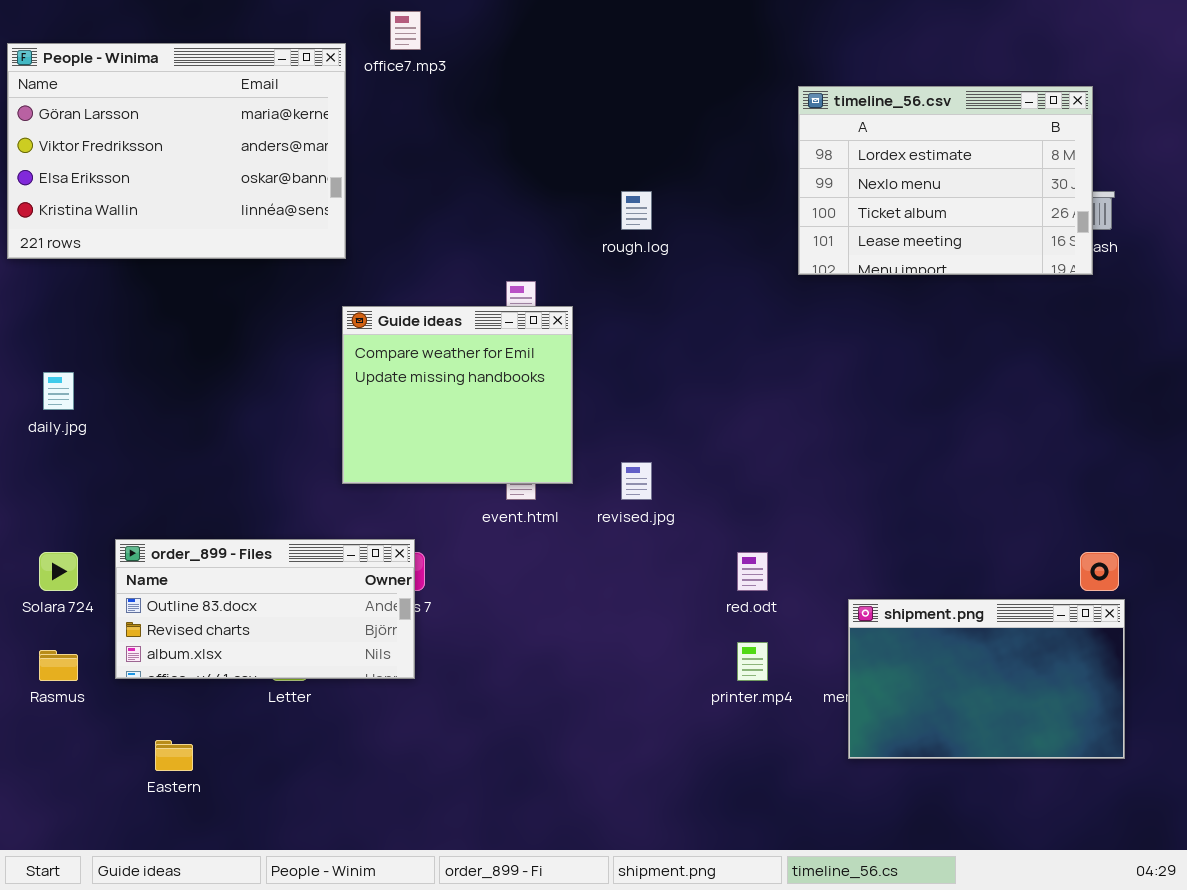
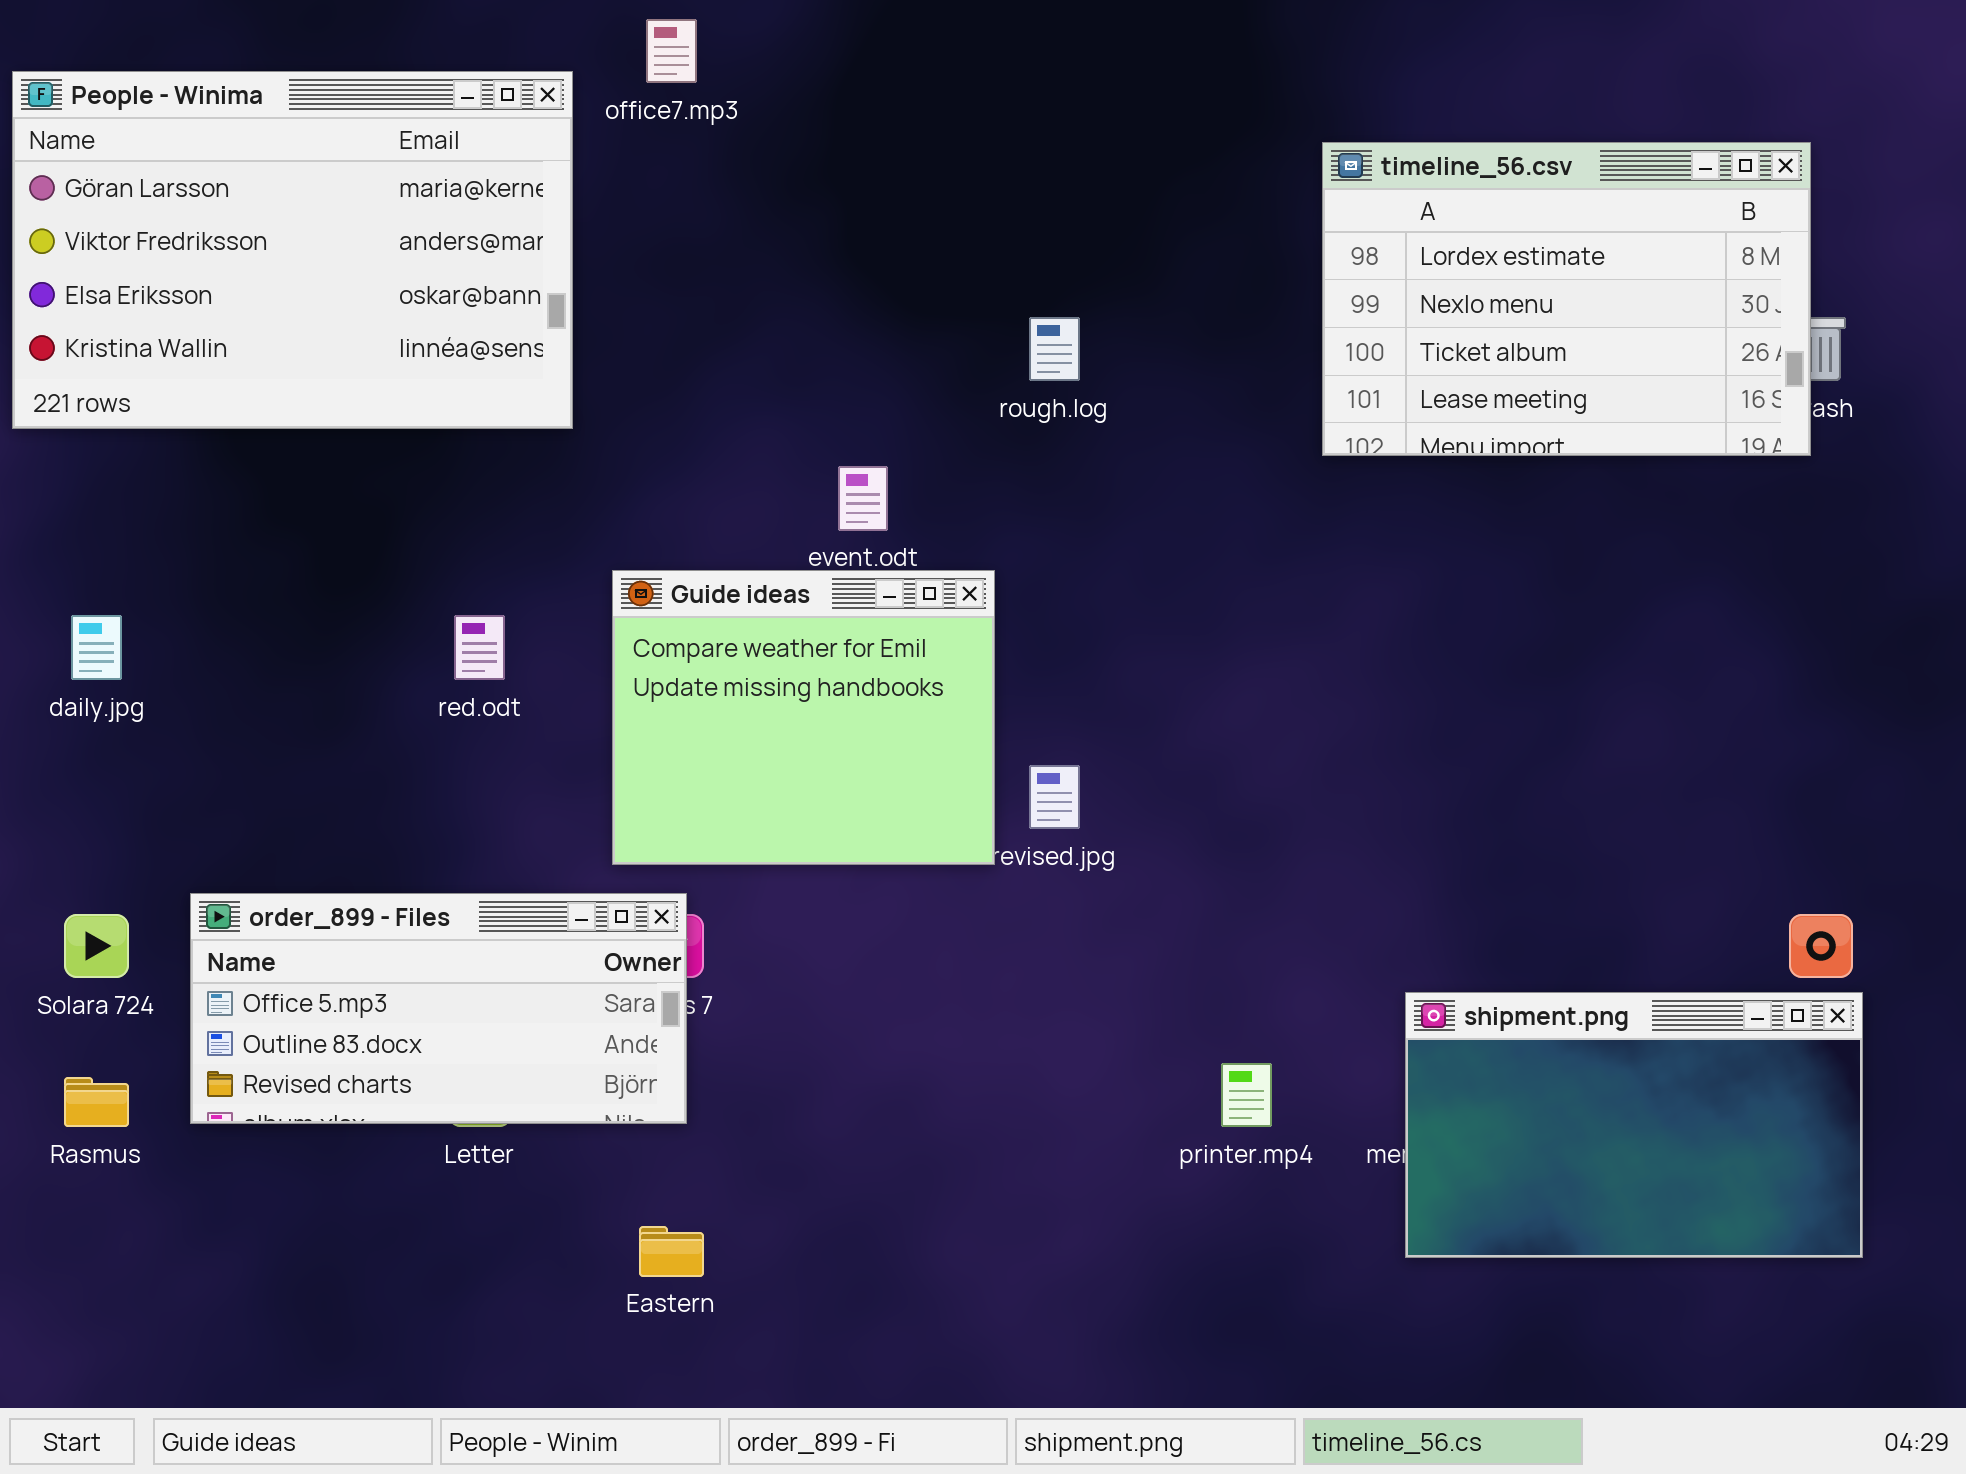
Guide ideas: [342,306,573,484] -> [612,570,995,865], moved
order_899 - Files: [115,539,415,679] -> [190,893,687,1124], scrolled up 1 row
red.odt: [737,552,768,591] -> [454,615,505,680], moved
Eastern: [155,740,193,771] -> [639,1226,704,1277], moved

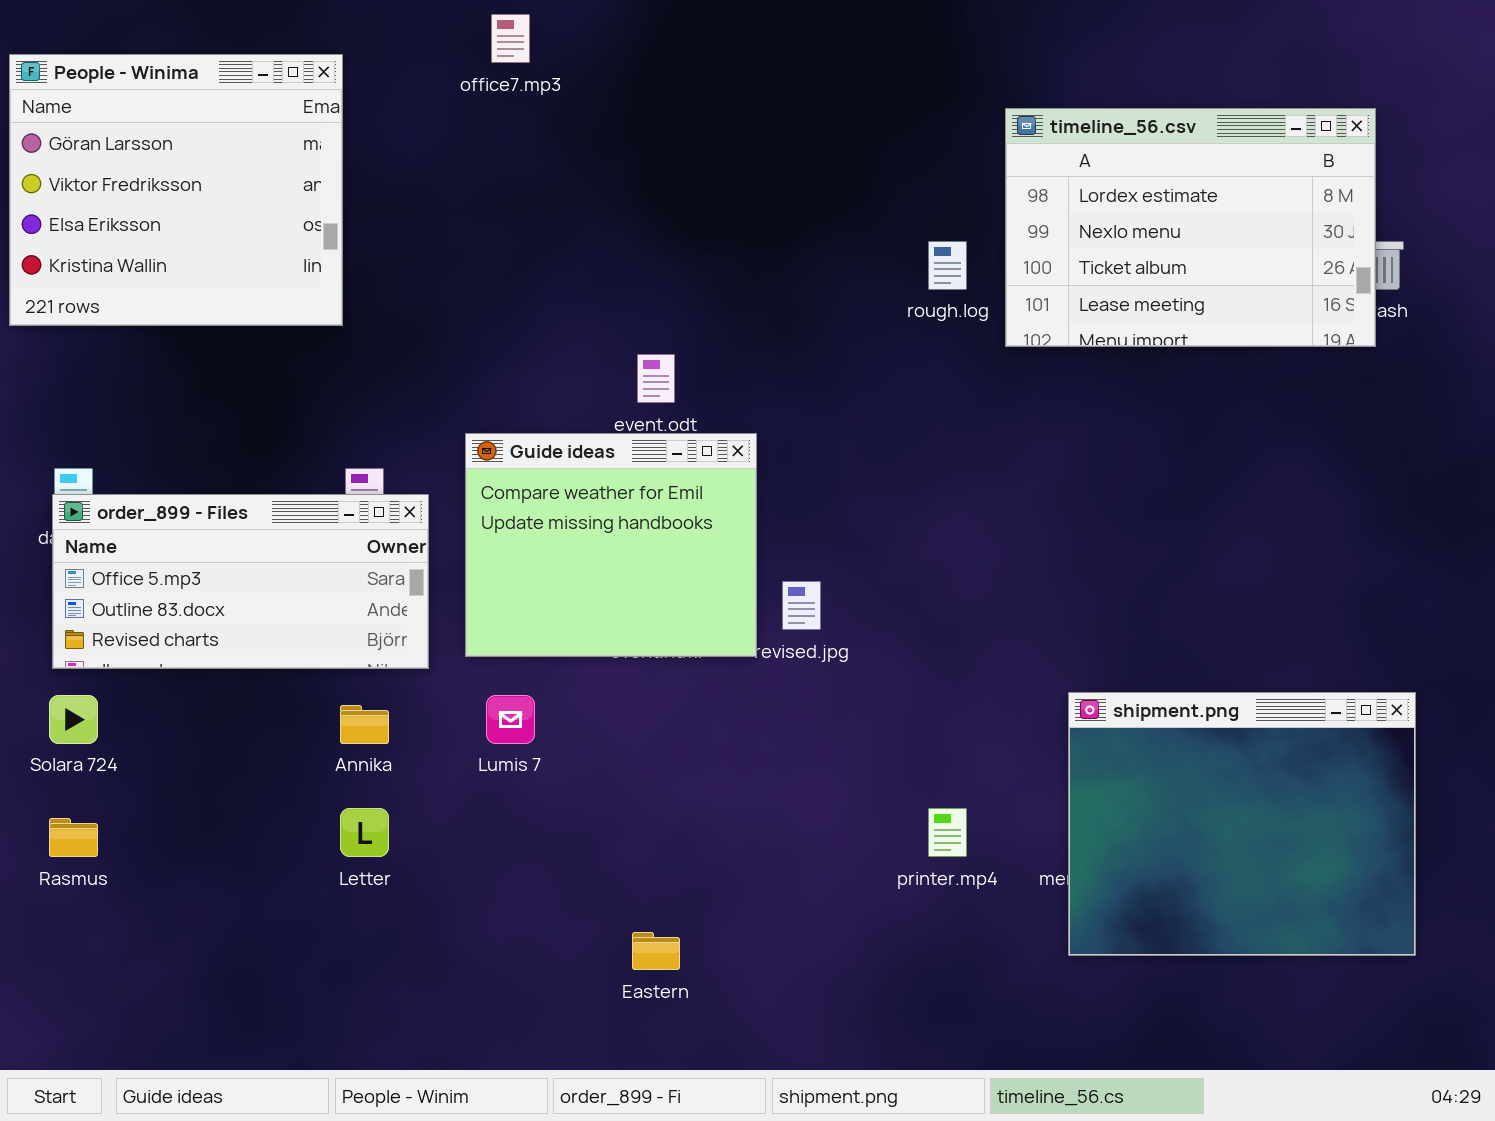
People - Winima: [12,71,573,429] -> [9,54,343,326], resized
rough.log: [1029,317,1080,381] -> [928,241,967,290], moved
order_899 - Files: [190,893,687,1124] -> [52,494,429,669], moved
shipment.png: [1405,992,1863,1258] -> [1068,692,1416,956], resized
Eastern: [639,1226,704,1277] -> [632,932,680,970], moved

